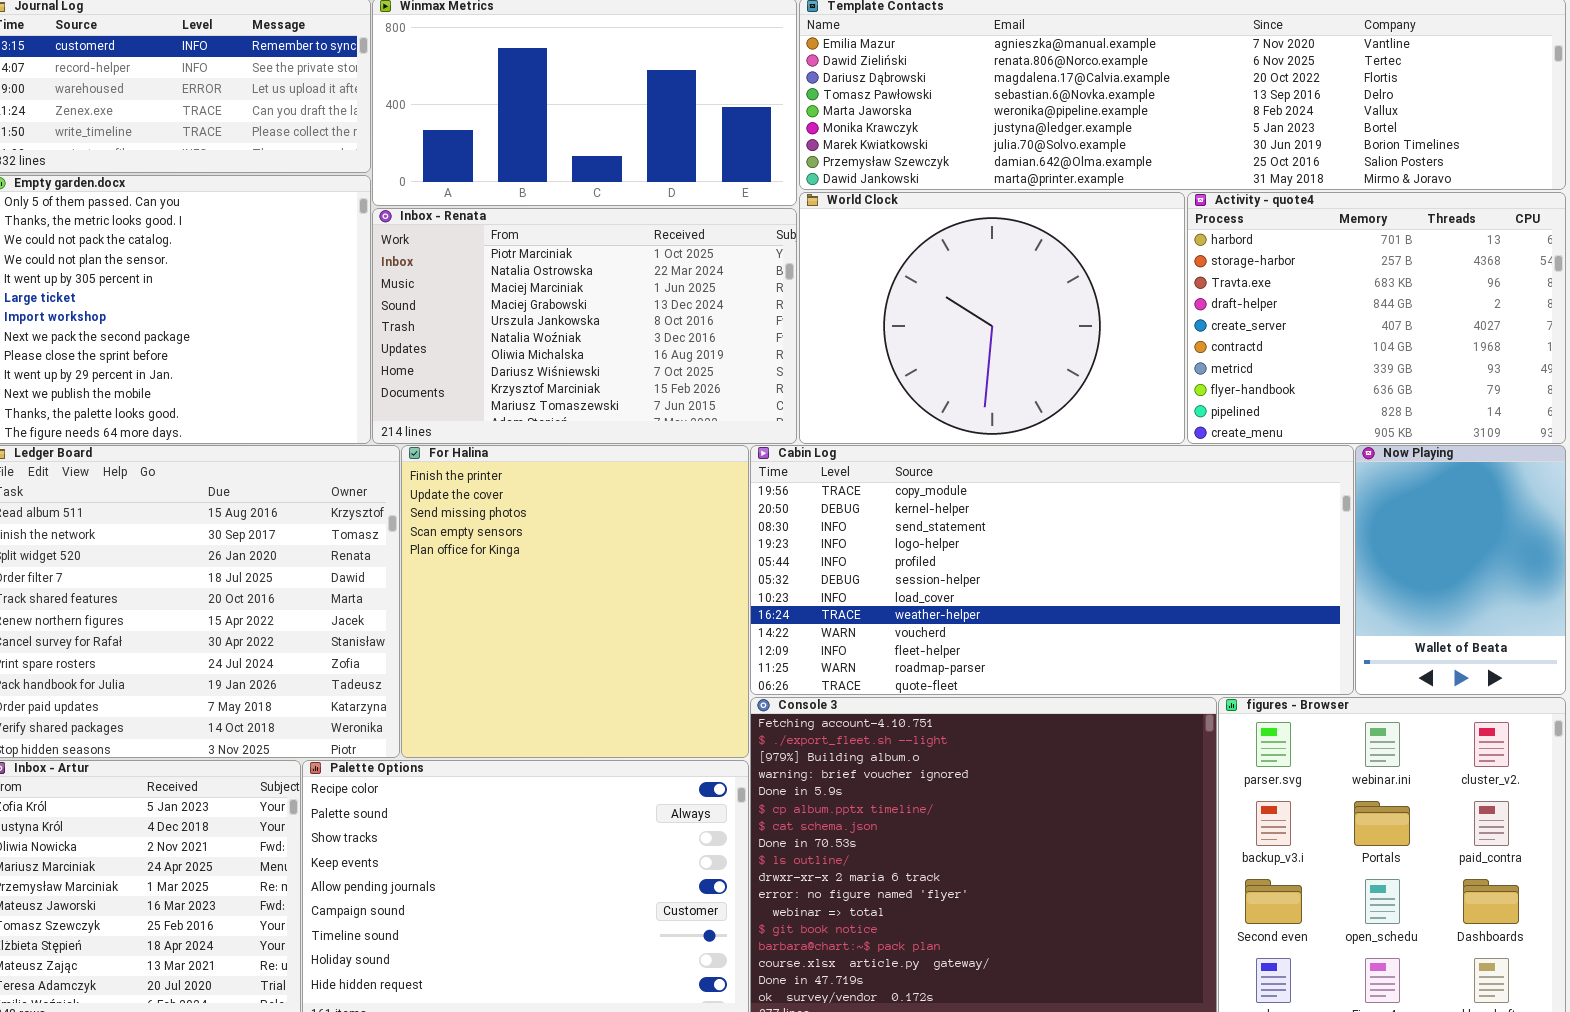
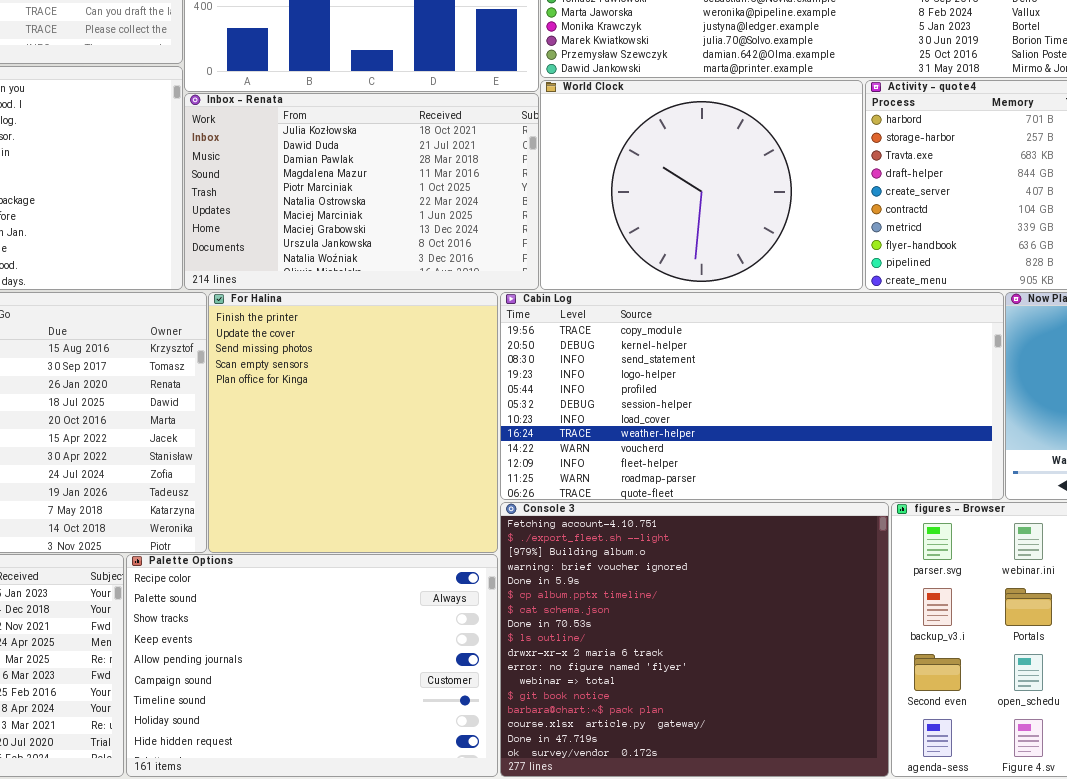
Inbox - Renata: [372,208,797,444] -> [184,93,539,290], scrolled up 4 rows

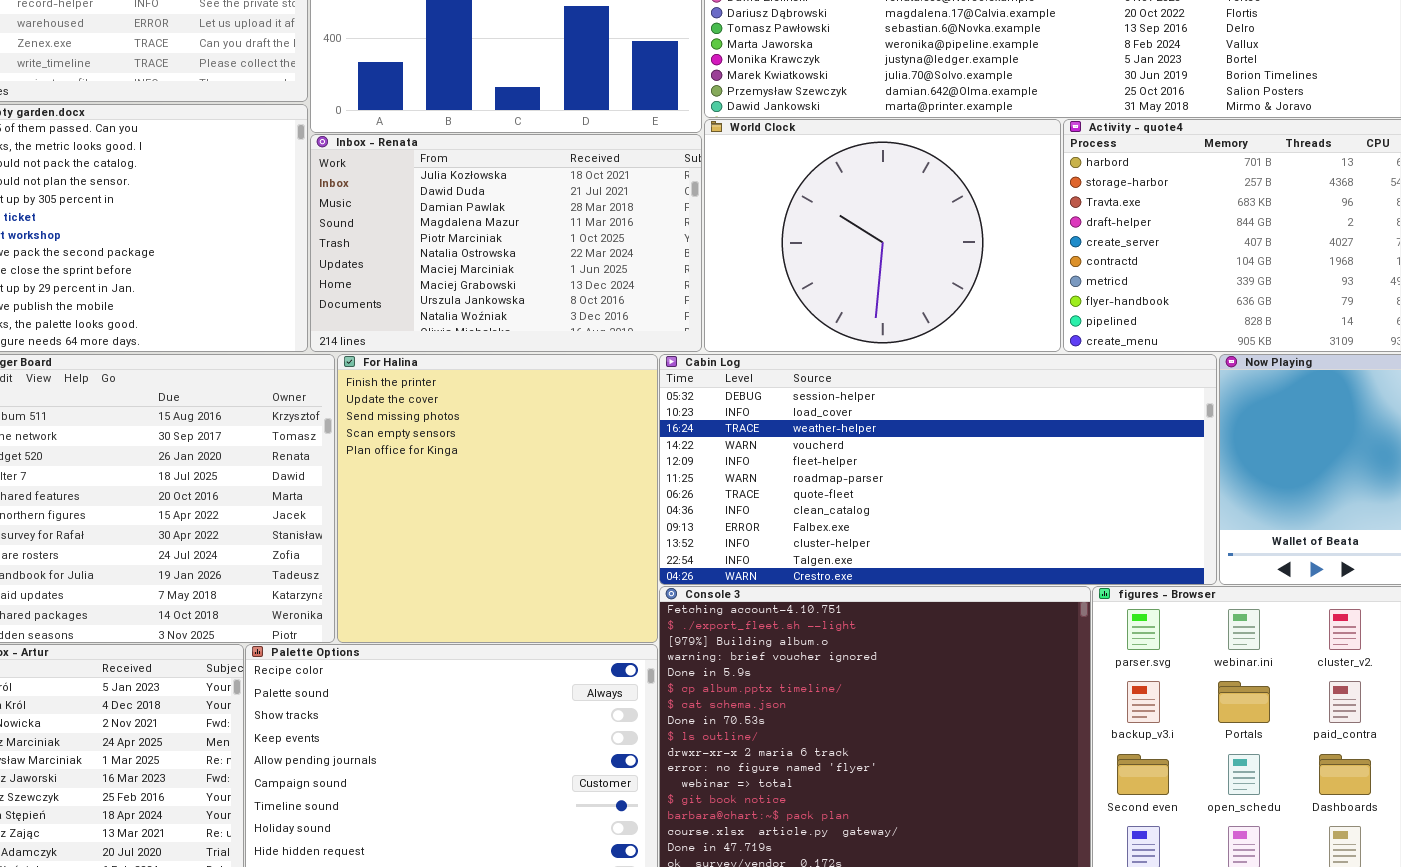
Cabin Log: [500,292,1004,500] -> [659,354,1217,585], scrolled down 5 rows

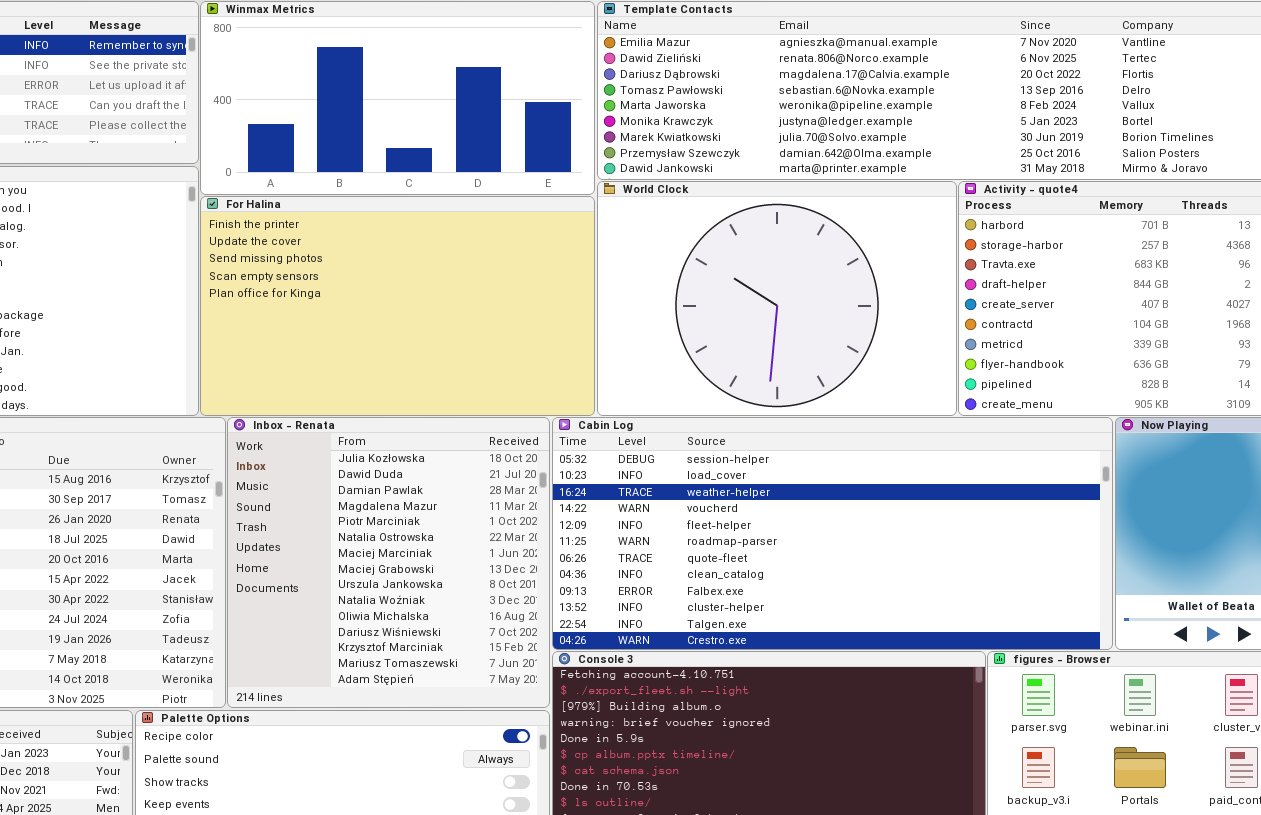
Inbox - Renata: [310,134,702,352] -> [227,417,550,708], moved, resized
For Halina: [337,354,658,643] -> [200,196,595,416], moved, resized

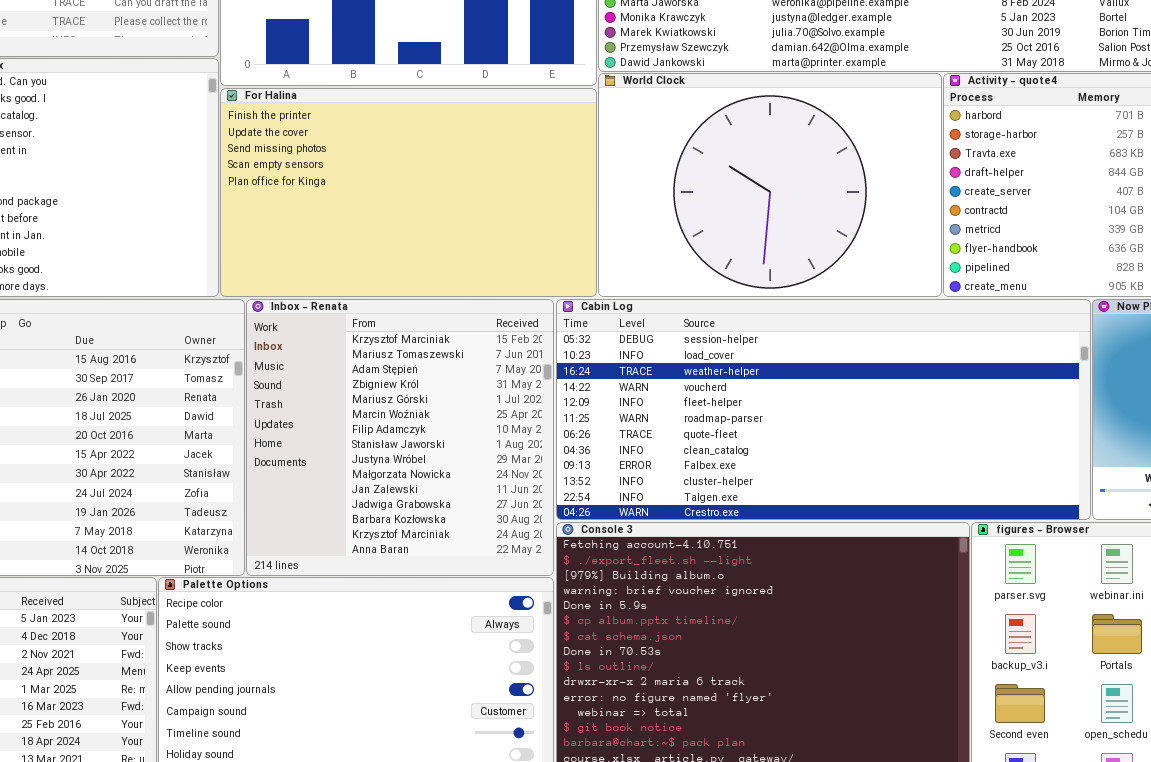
Inbox - Renata: [227,417,550,708] -> [246,299,554,576], scrolled down 12 rows

